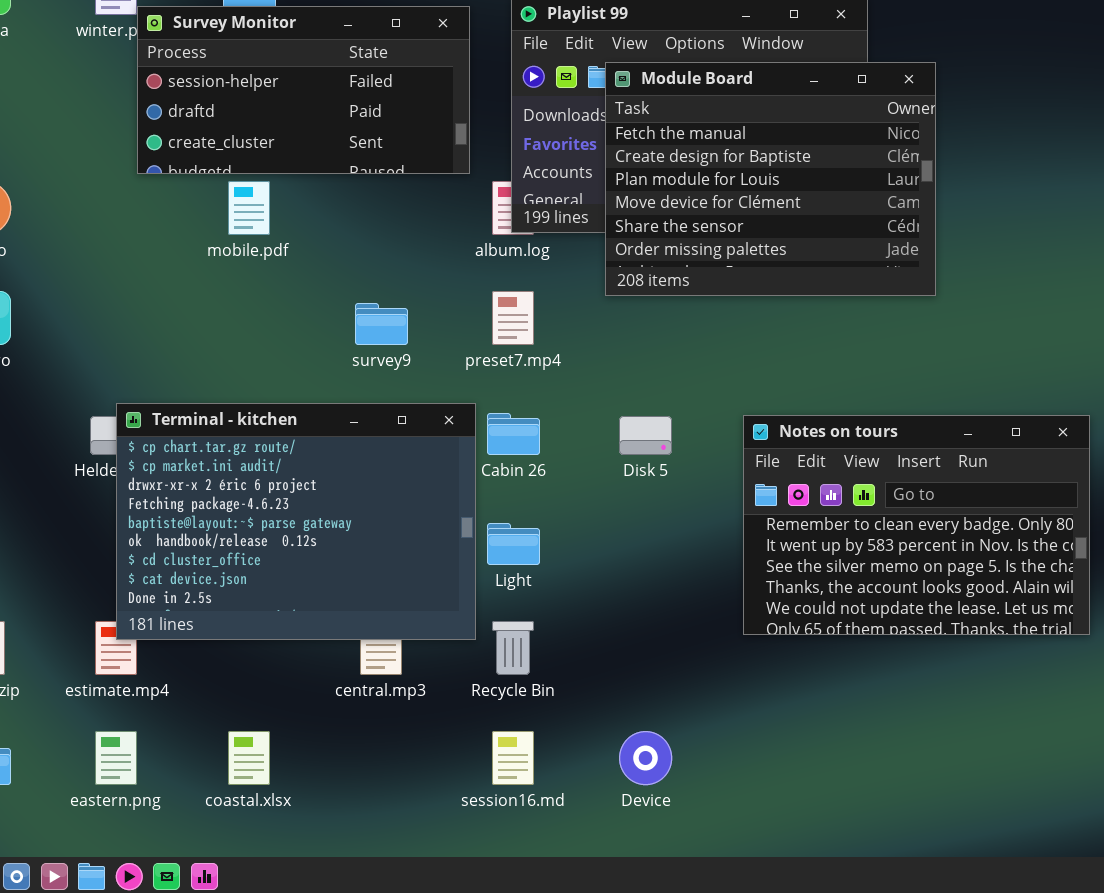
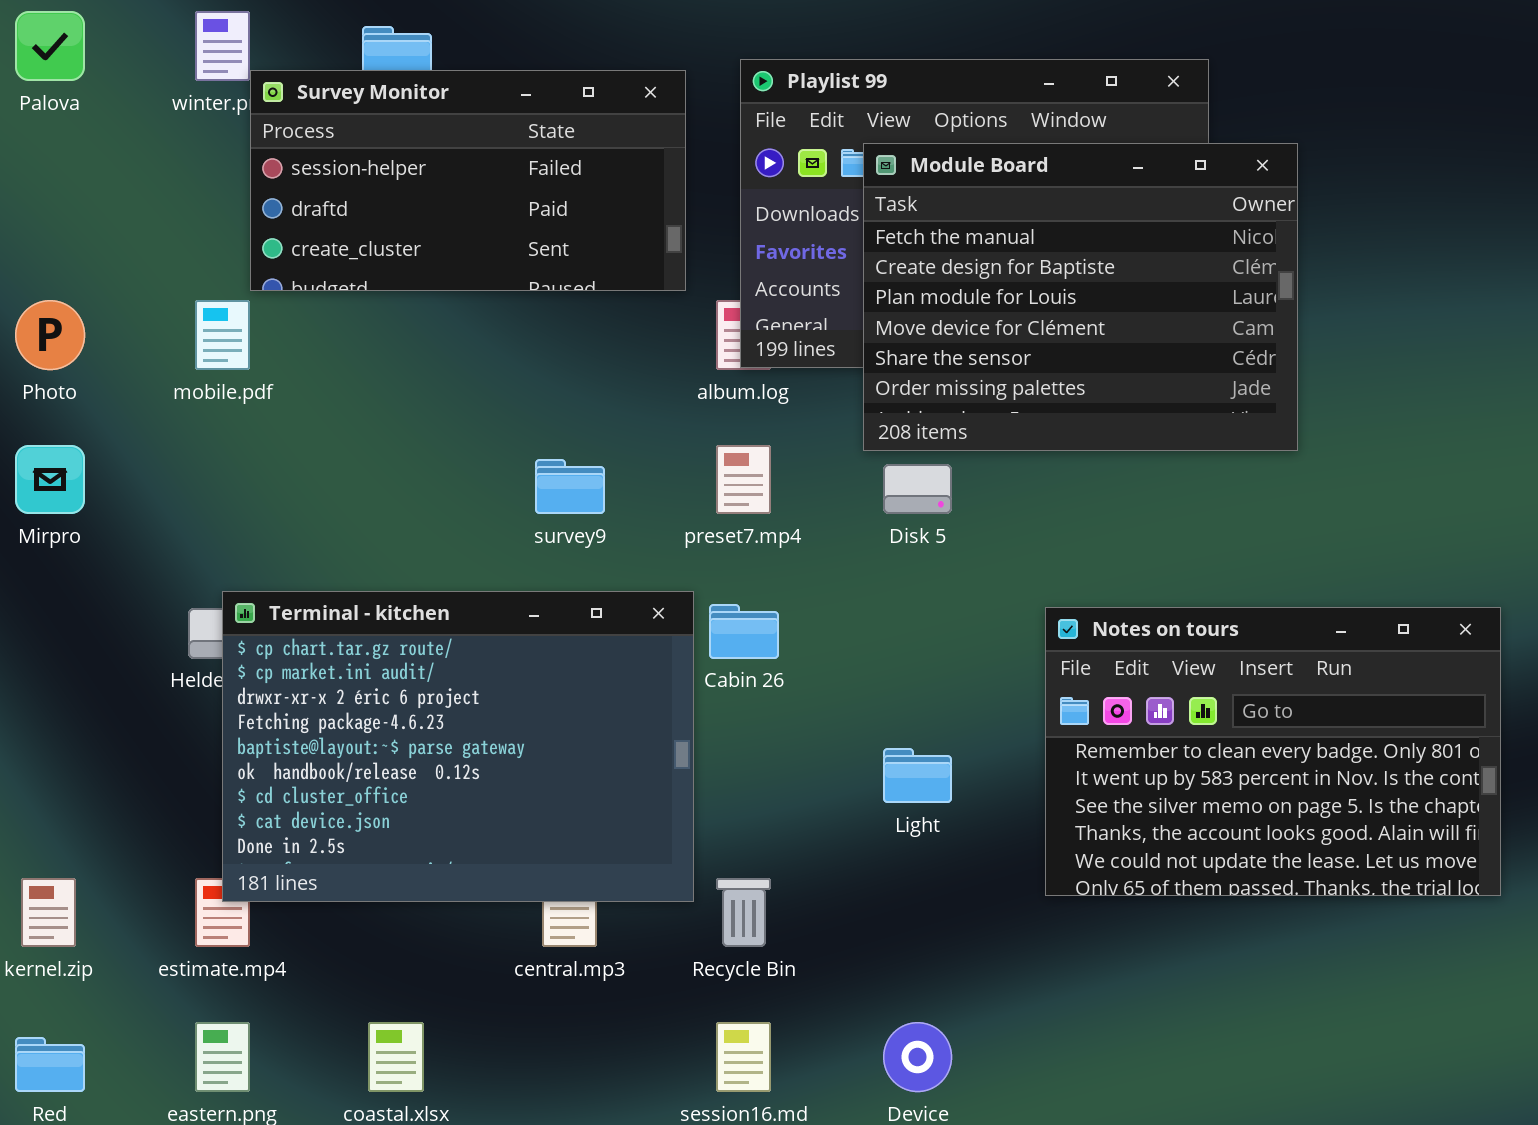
mobile.pdf: [228,181,270,235] -> [195,300,250,370], moved
Disk 5: [619,416,672,455] -> [883,464,952,514], moved
Light: [487,523,540,565] -> [883,748,952,803], moved

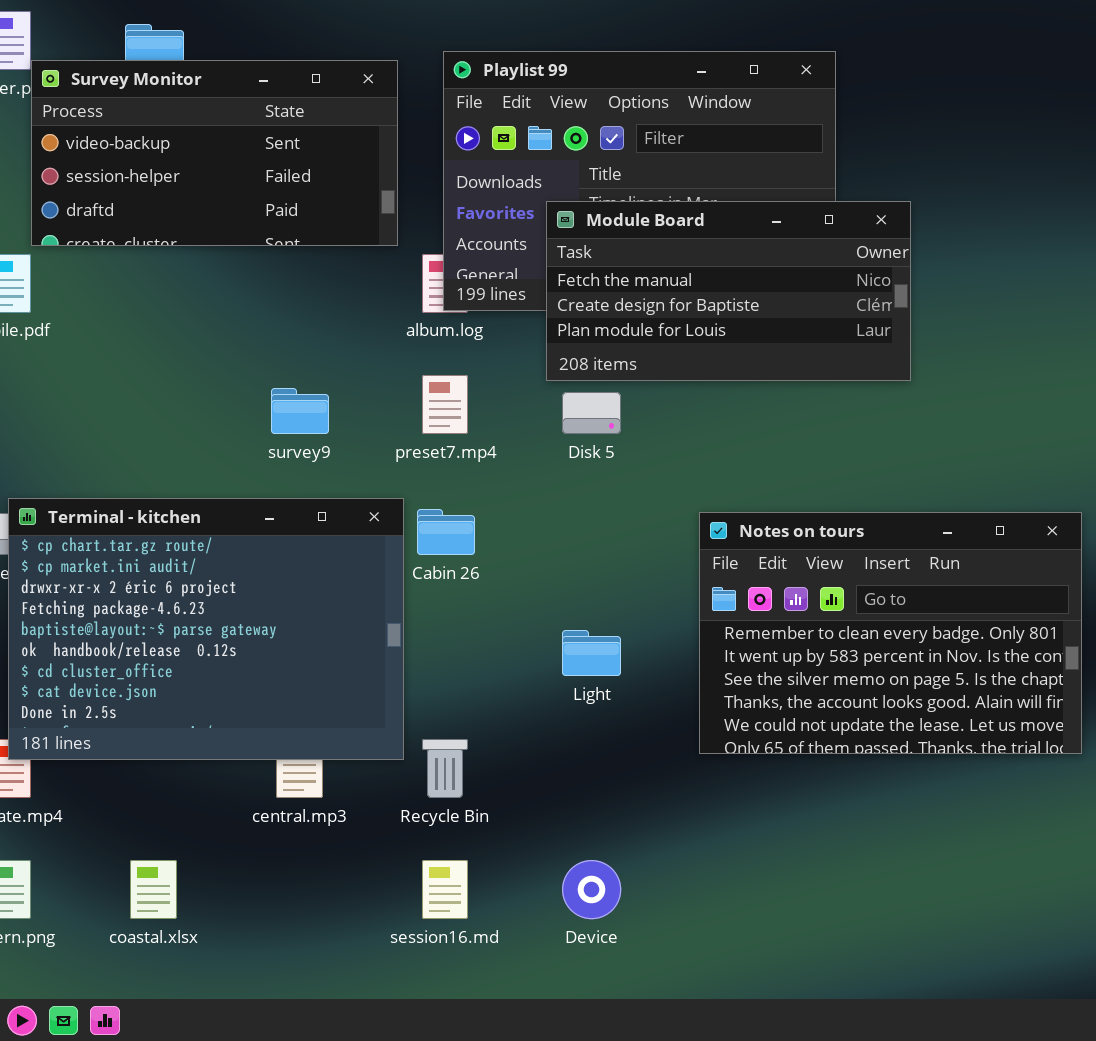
Survey Monitor: [250,70,686,291] -> [31,60,398,246], scrolled up 1 row
Module Board: [863,143,1298,451] -> [546,201,911,381], resized

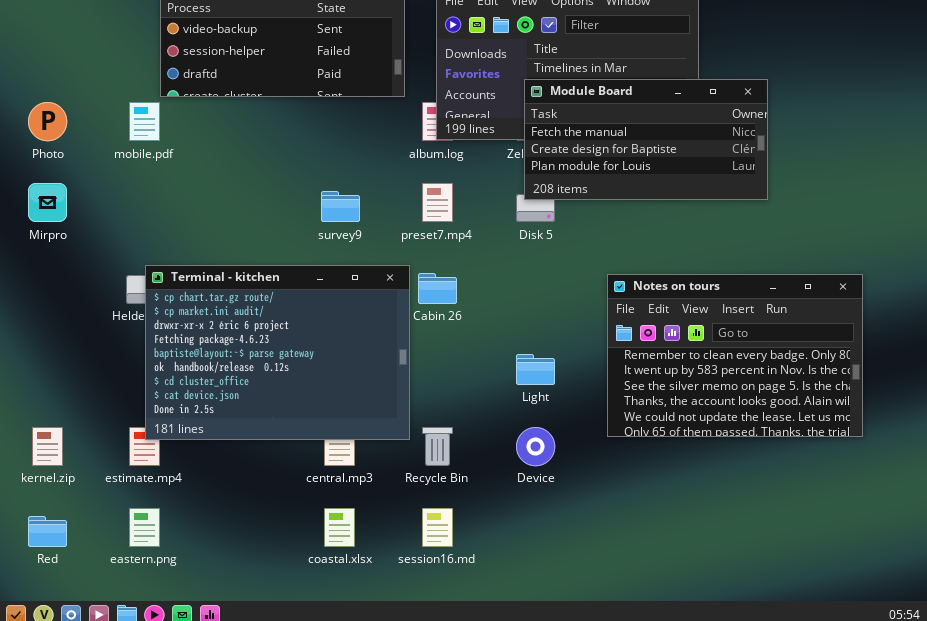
Module Board: [546,201,911,381] -> [524,79,768,200], moved
coastal.xlsx: [130,860,177,919] -> [324,508,355,547], moved
Device: [562,860,621,919] -> [516,427,555,466], moved

